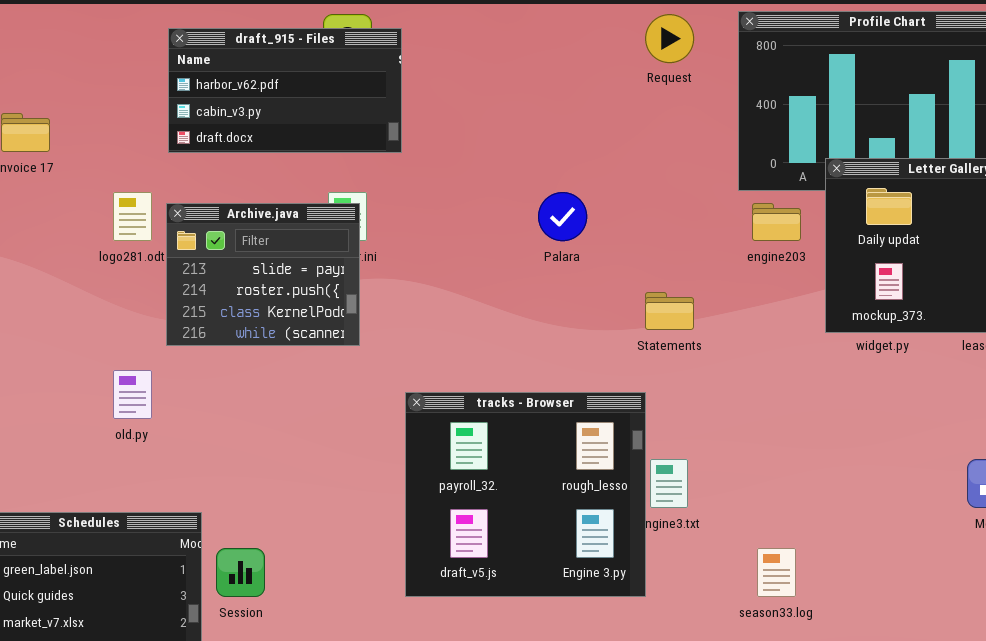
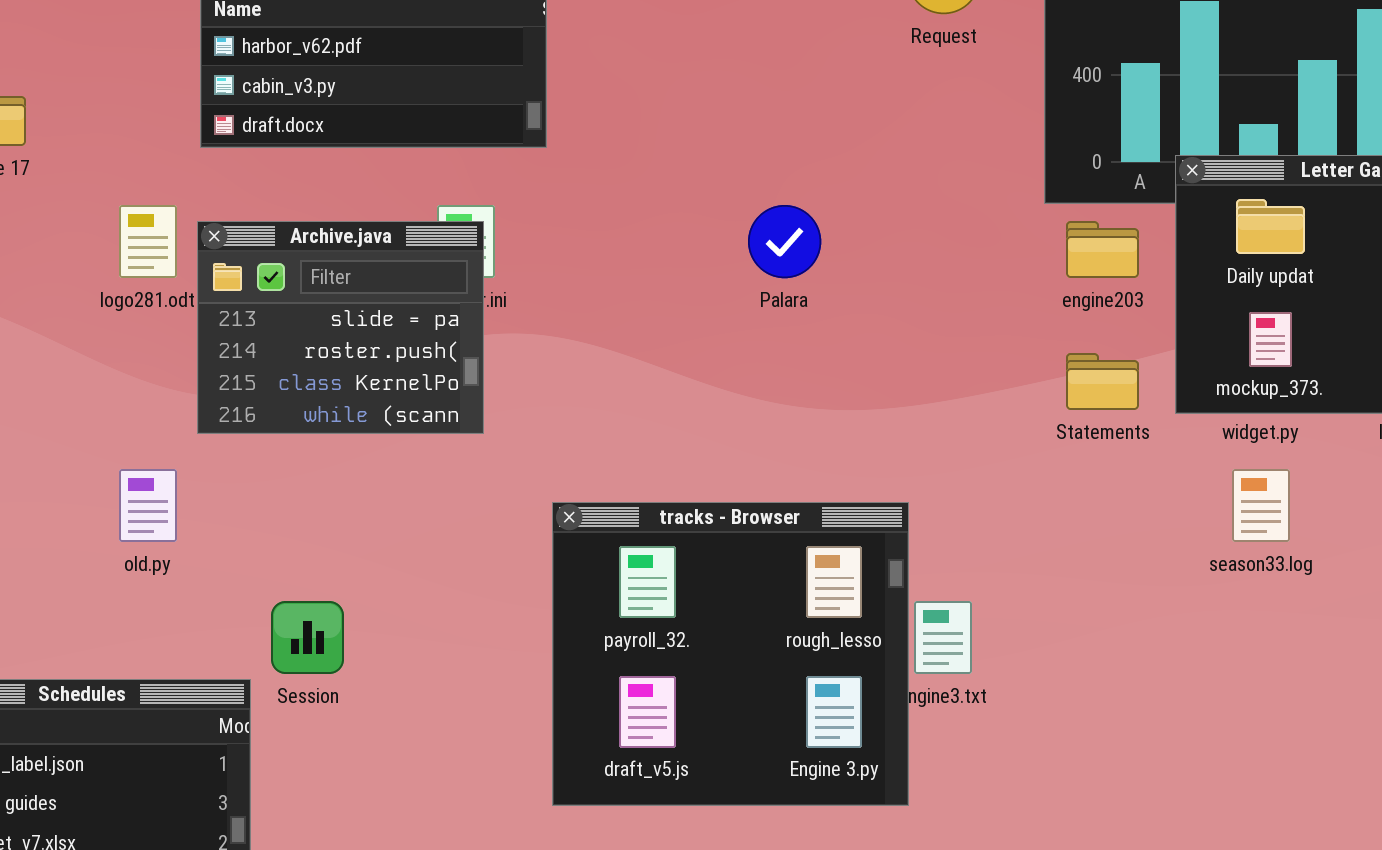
Statements: [645,292,694,330] -> [1066,353,1139,410], moved
Session: [216,548,265,597] -> [271,601,344,674], moved
season33.log: [757,548,796,597] -> [1232,469,1290,542], moved

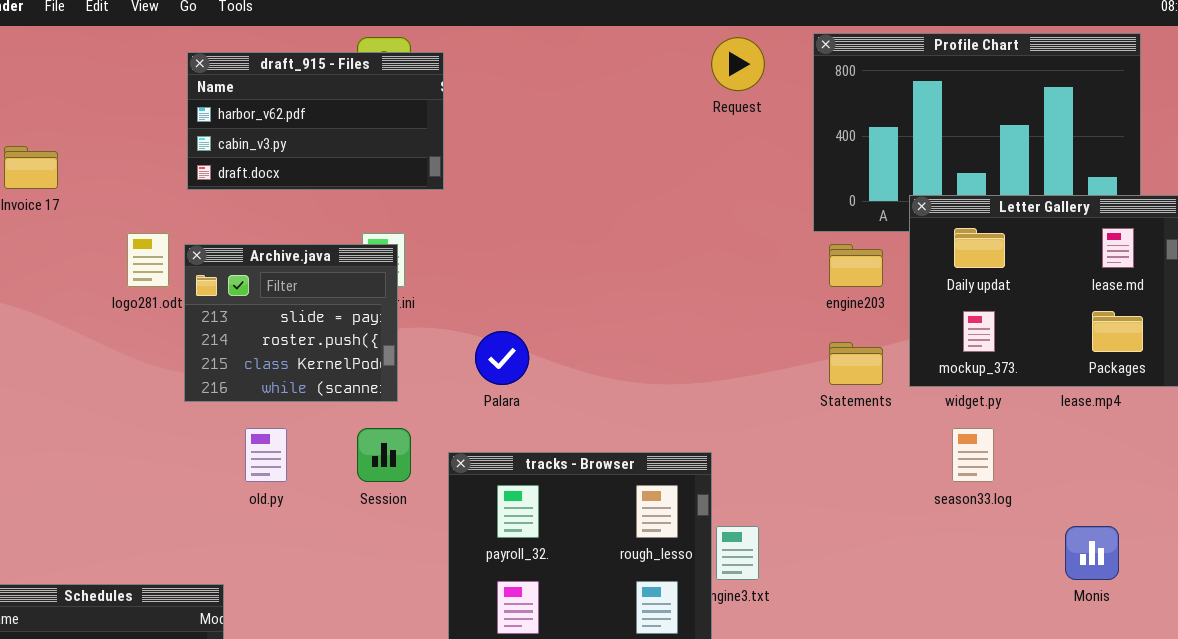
Palara: [748,205,821,278] -> [475,331,529,385], moved
old.py: [119,469,177,542] -> [245,428,287,482], moved
Session: [271,601,344,674] -> [357,428,411,482], moved

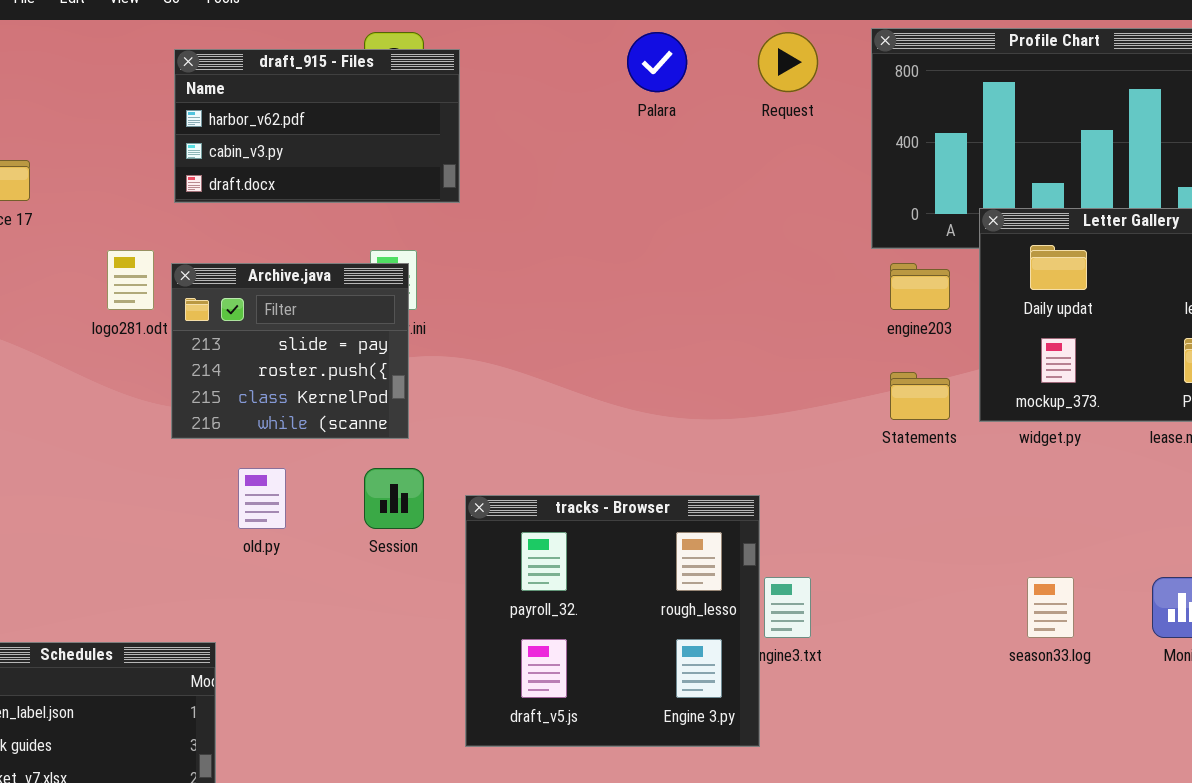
Palara: [475,331,529,385] -> [627,32,687,92], moved
season33.log: [952,428,994,482] -> [1027,577,1074,638], moved

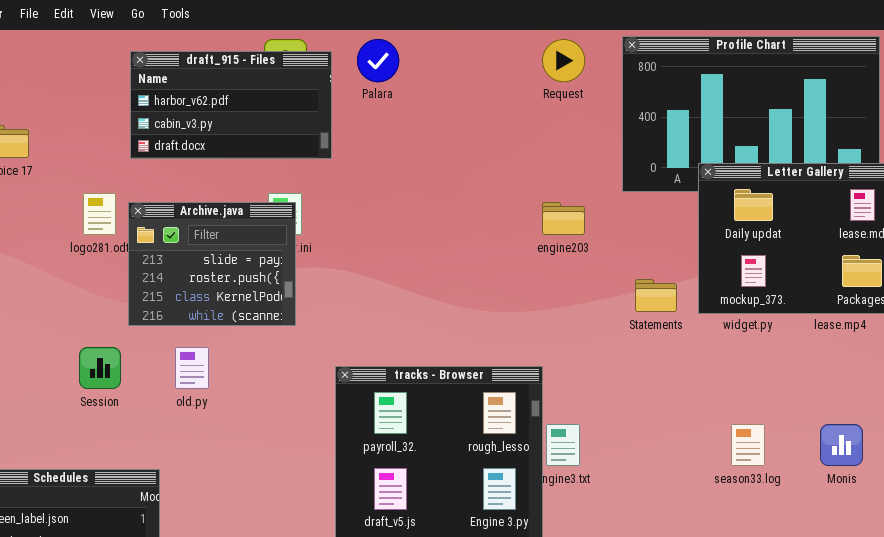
Palara: [627,32,687,92] -> [357,39,399,82], moved
engine203: [890,263,950,310] -> [542,202,585,235], moved
Session: [364,468,424,529] -> [79,347,121,389], moved

